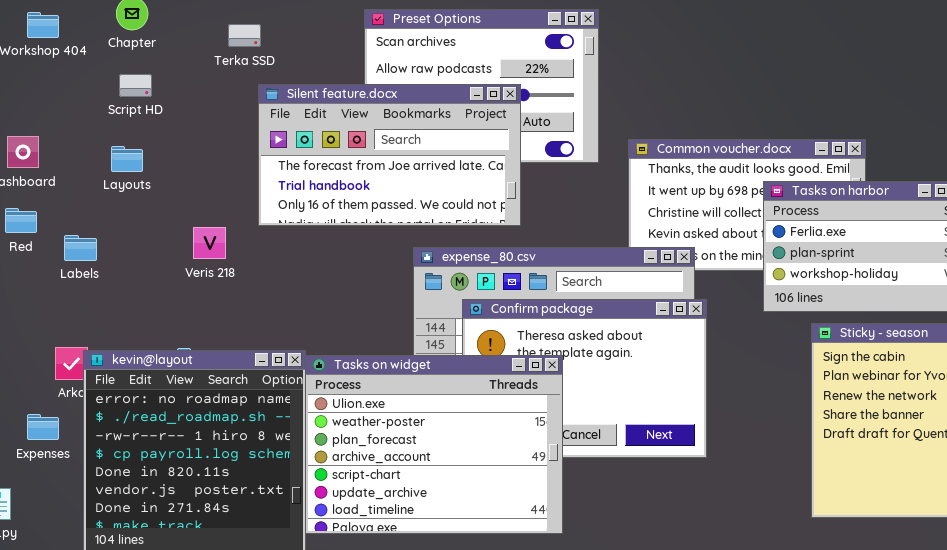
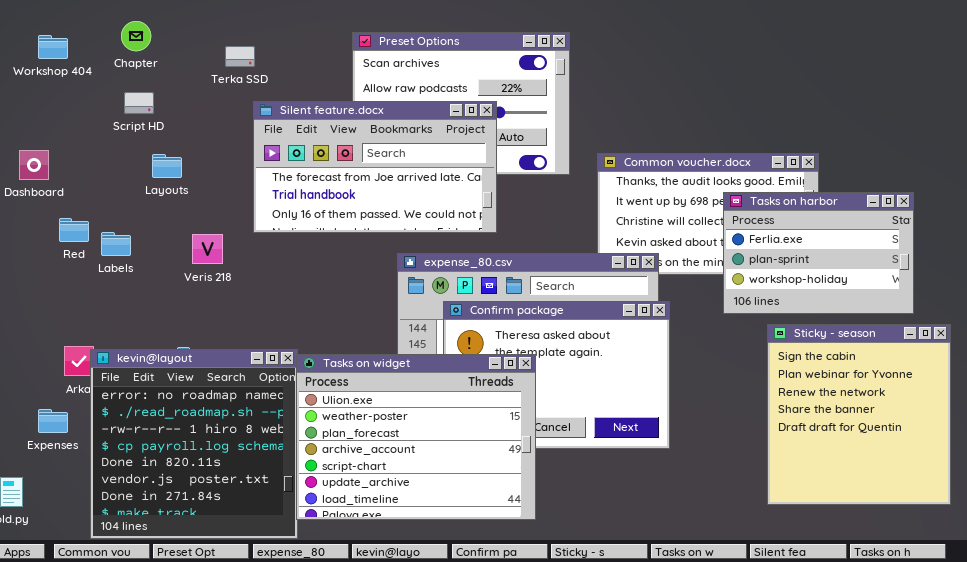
Layouts: [111,146,143,172] -> [152,154,182,178], moved
Red: [5,208,37,233] -> [59,218,89,242], moved
Labels: [64,235,97,261] -> [101,232,131,256], moved

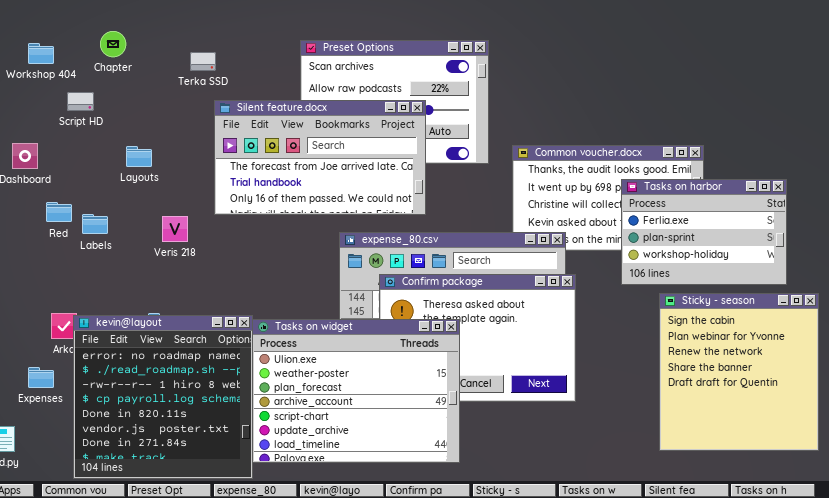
Script HD: [124,92,154,114] -> [67,92,94,111], moved

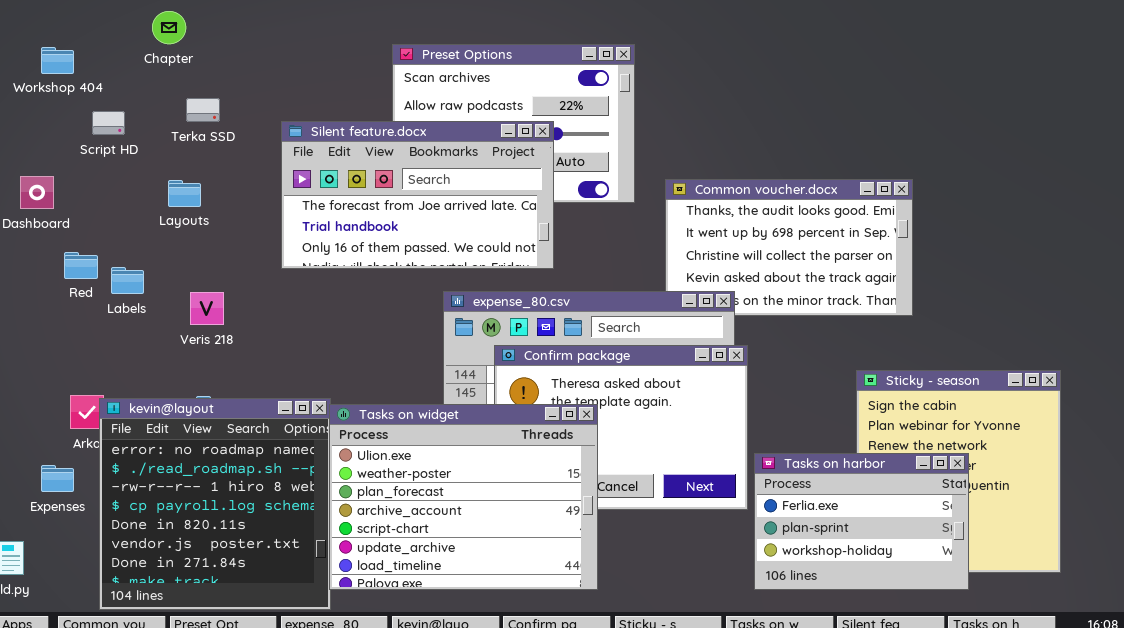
Chapter: [100,31,126,57] -> [152,11,186,44], moved
Terka SSD: [190,52,216,71] -> [186,98,220,122], moved
Tasks on harbor: [621,179,787,285] -> [754,453,969,590], moved
Veris 218: [162,216,188,242] -> [190,292,224,325], moved

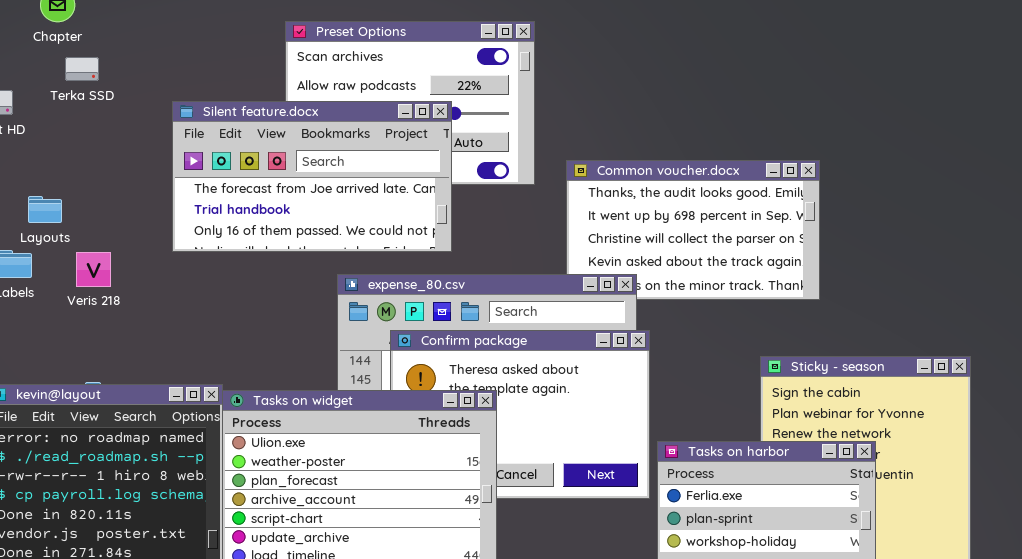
Terka SSD: [186,98,220,122] -> [65,57,99,81], moved
Layouts: [168,180,201,207] -> [28,196,62,223], moved
Veris 218: [190,292,224,325] -> [76,252,111,287], moved

